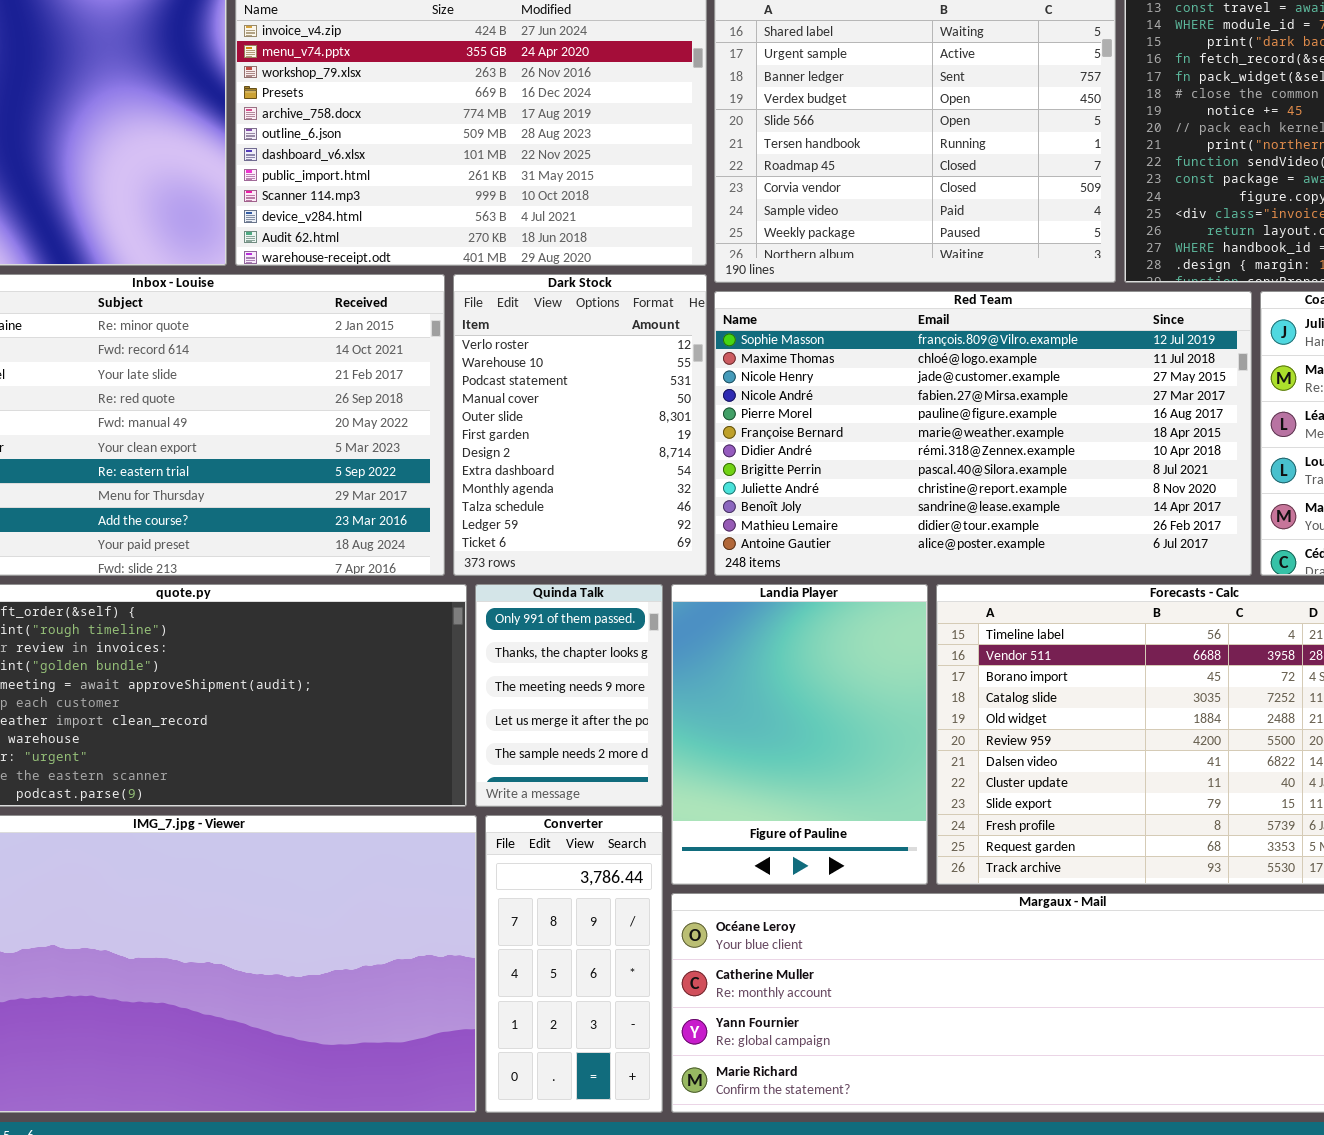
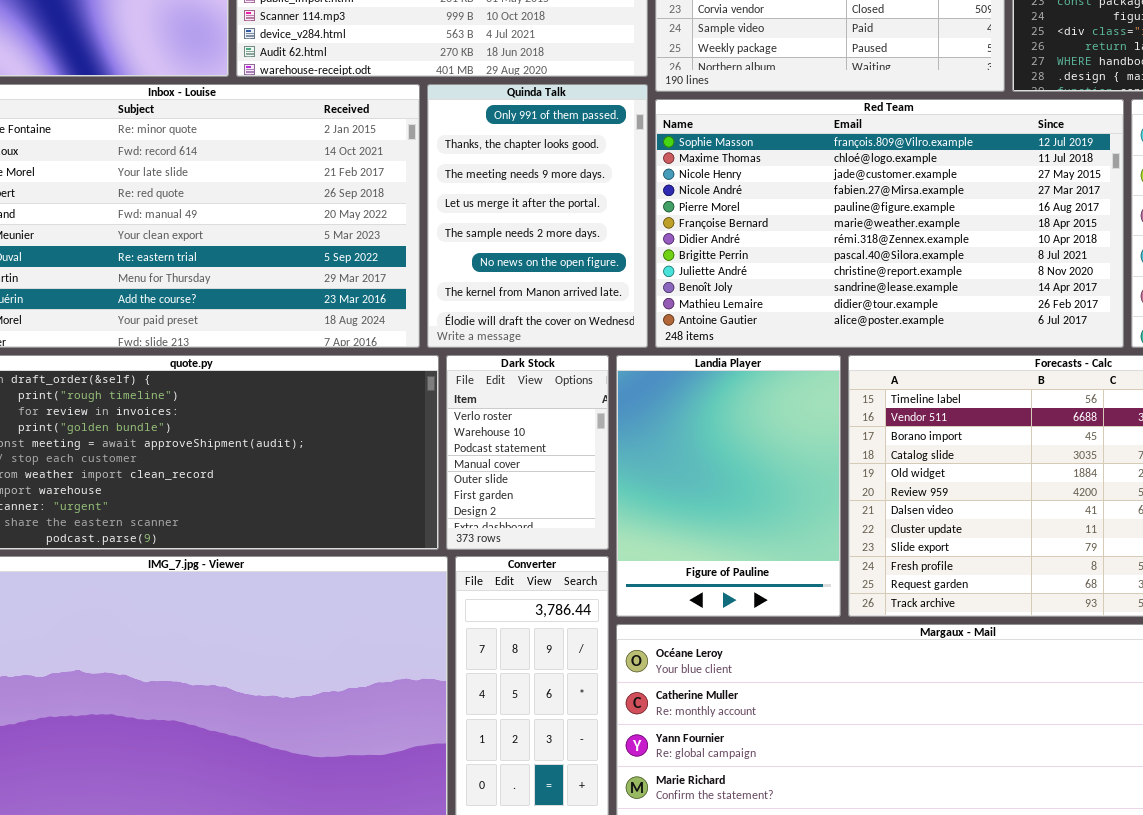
Dark Stock: [453,274,707,576] -> [446,355,609,550], moved, resized
Quinda Talk: [475,584,663,807] -> [427,84,648,348], moved, resized

